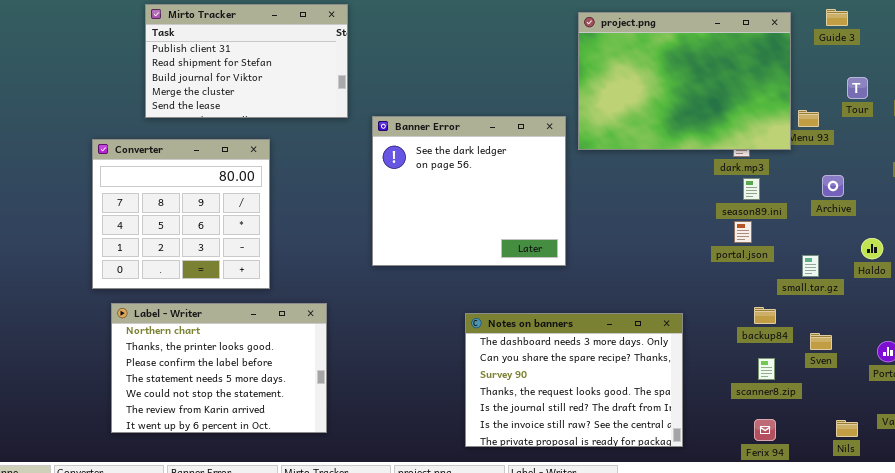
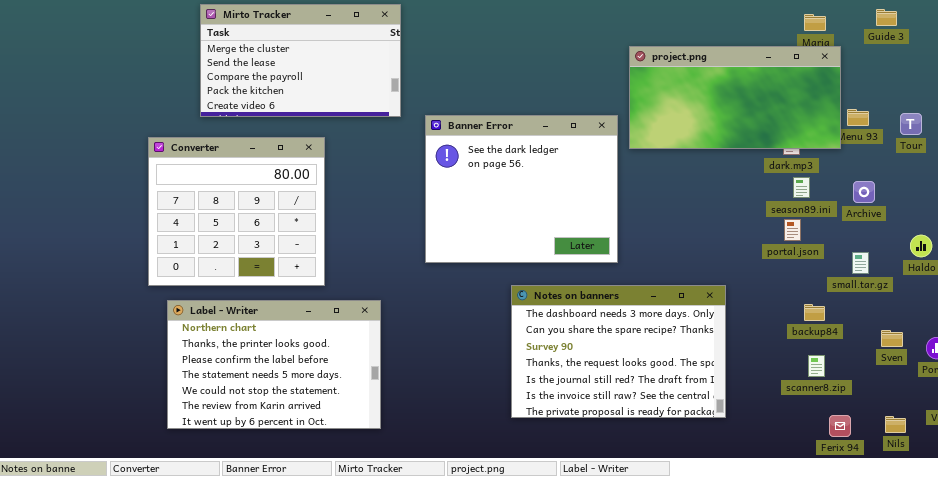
Mirto Tracker: [145,4,348,118] -> [200,4,401,117], scrolled down 3 rows
project.png: [578,12,791,150] -> [629,46,841,149], resized
Tour: [847,77,868,99] -> [900,113,922,135], moved
Archive: [822,175,844,197] -> [853,181,875,203], moved
Notes on banners: [465,313,683,447] -> [511,285,726,418], moved
Sven: [810,333,832,350] -> [881,330,903,347], moved
Ferix 94: [754,419,776,441] -> [829,415,851,437], moved

